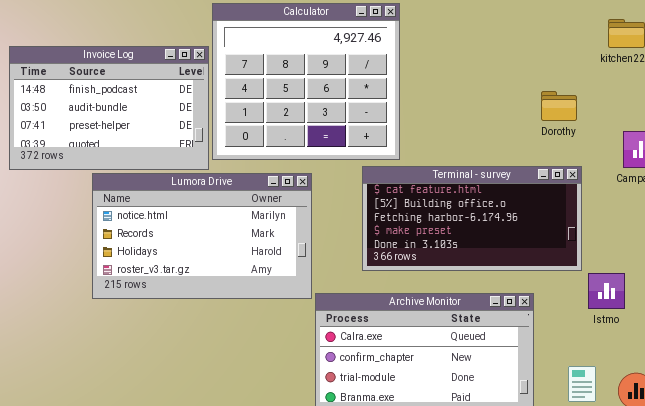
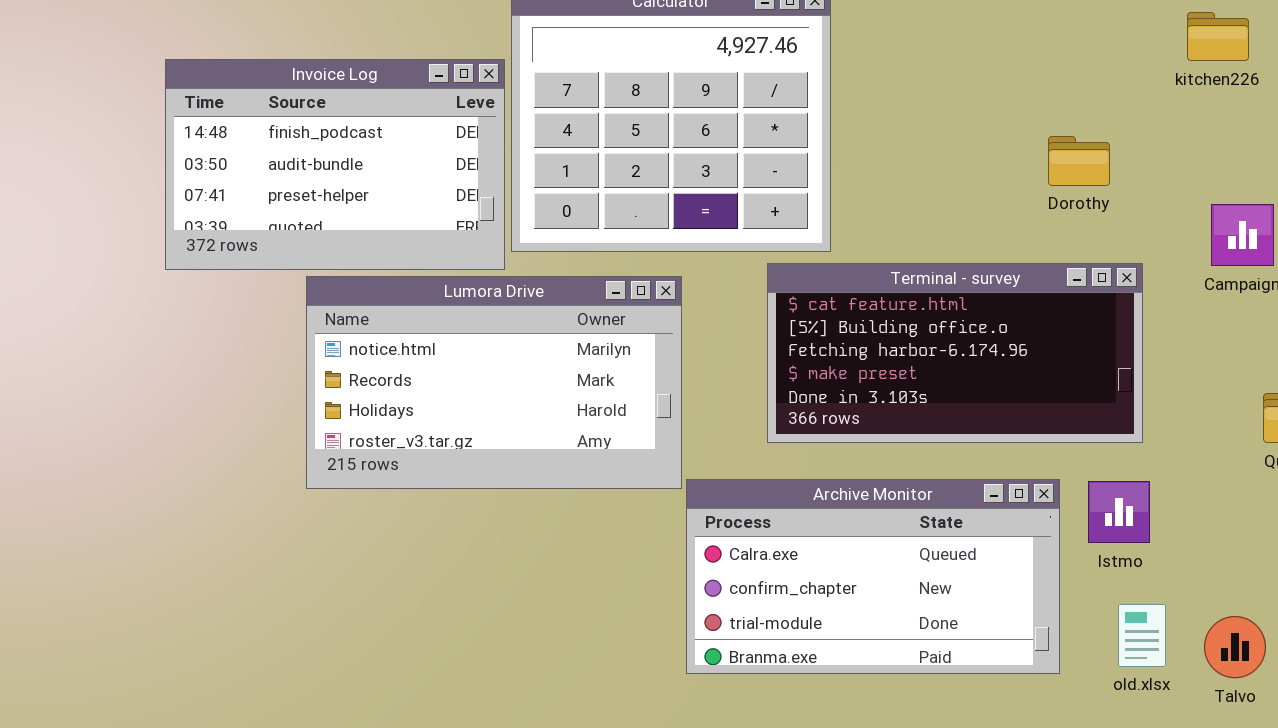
Dorothy: [541,91,577,121] -> [1048,136,1110,186], moved
Istmo: [588,273,625,309] -> [1088,481,1150,543], moved

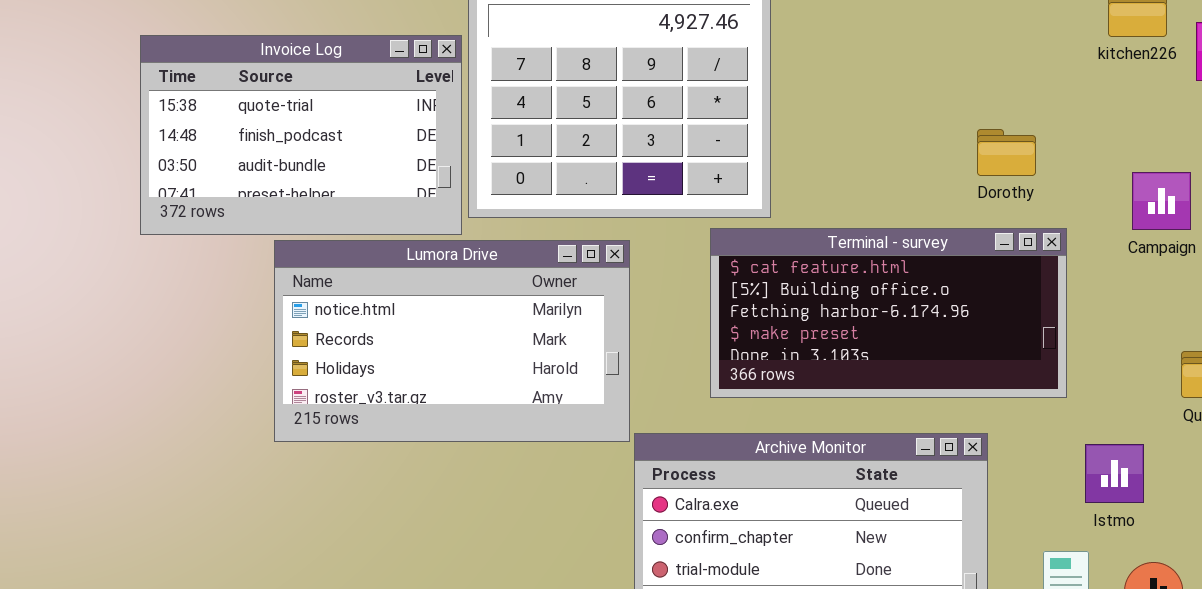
Invoice Log: [165,59,505,270] -> [140,35,462,235], scrolled up 1 row
Dorothy: [1048,136,1110,186] -> [977,129,1036,176], moved
Istmo: [1088,481,1150,543] -> [1085,444,1144,503], moved

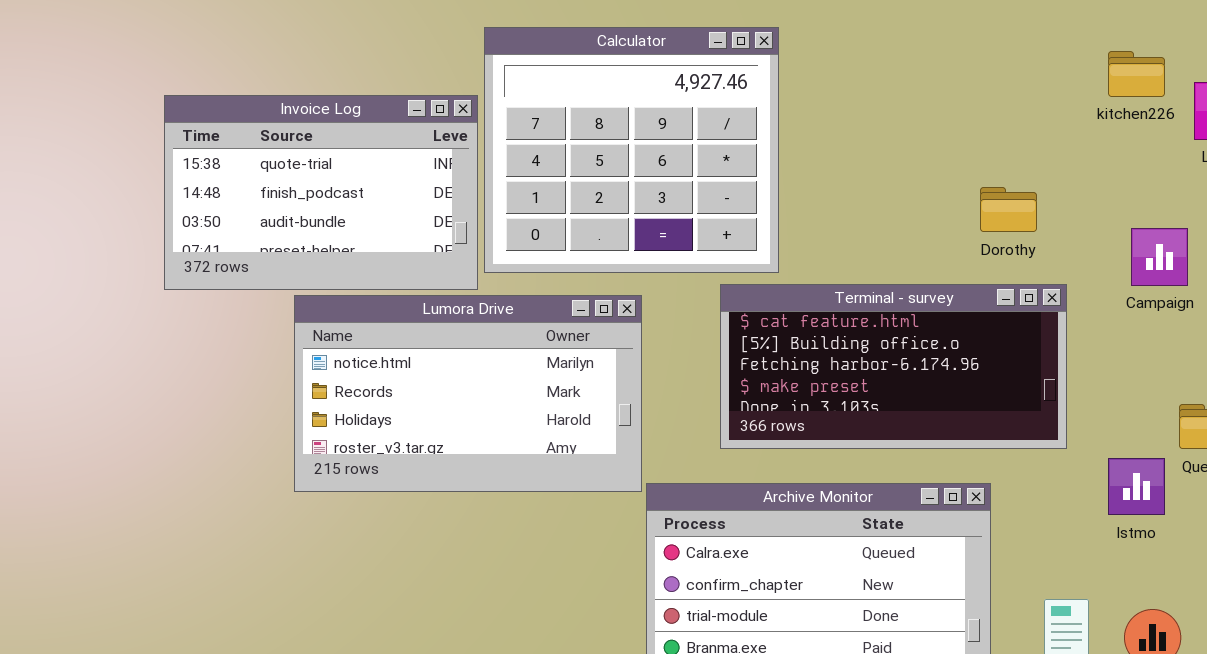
Istmo: [1085,444,1144,503] -> [1108,458,1165,515], moved

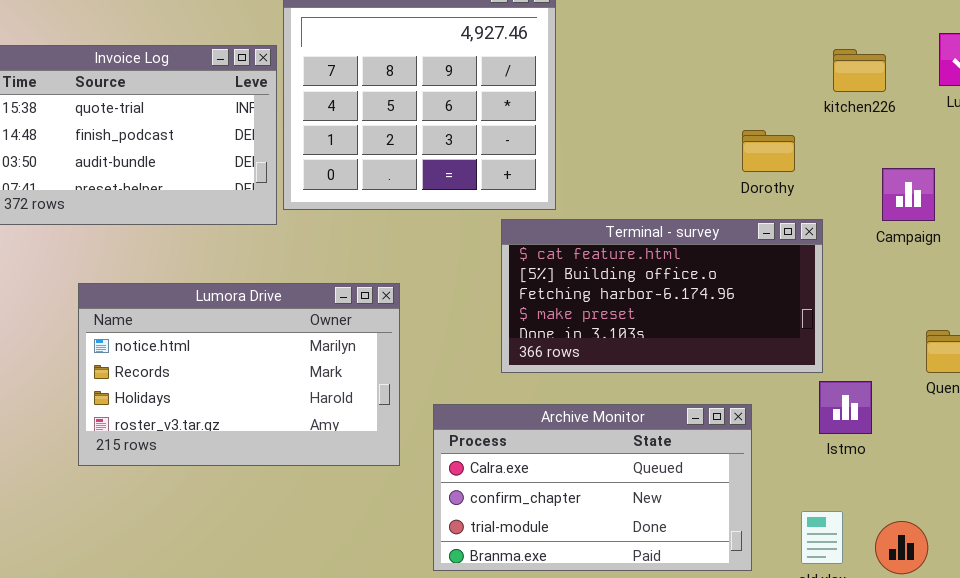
kitchen226: [1108,51,1165,97] -> [833,49,886,92], moved
Lumora Drive: [294,295,642,492] -> [78,283,400,466], moved
Istmo: [1108,458,1165,515] -> [819,381,872,434], moved

